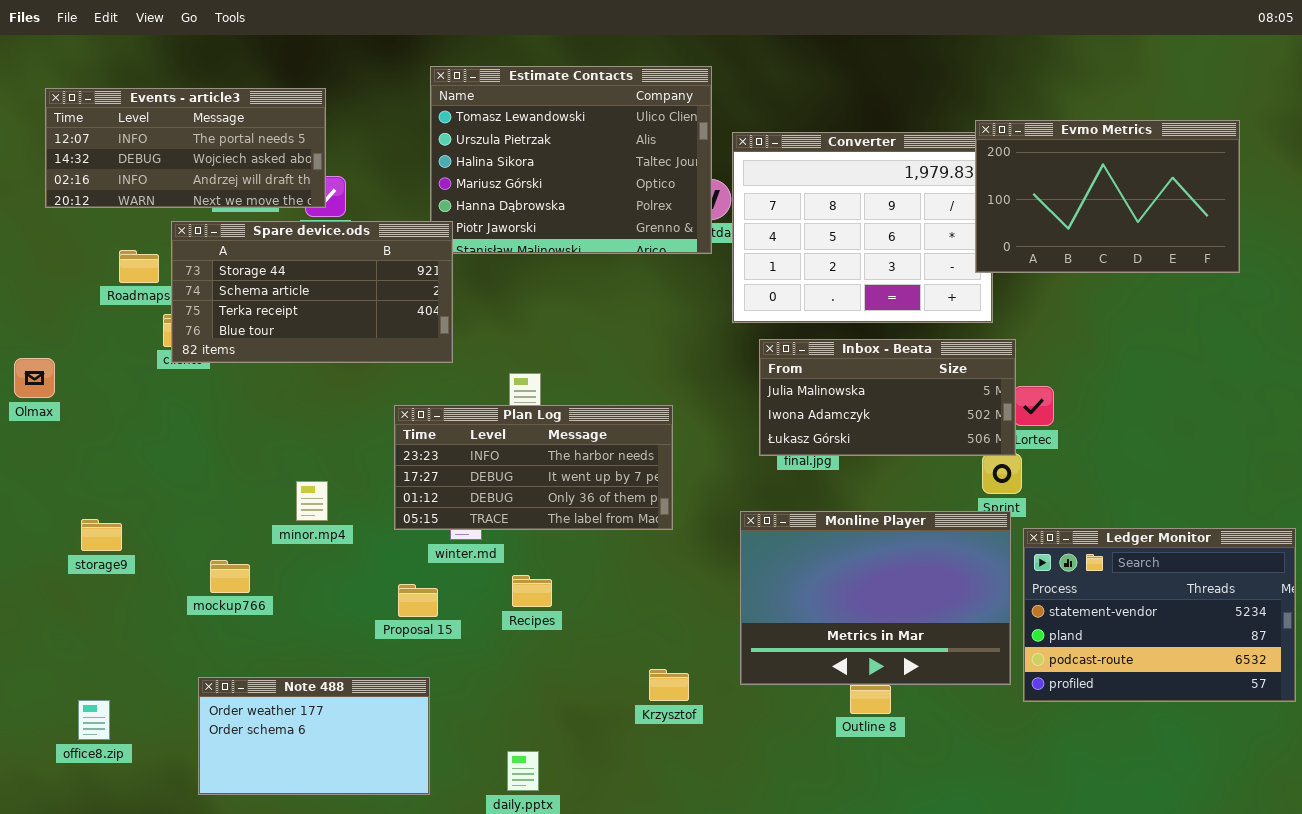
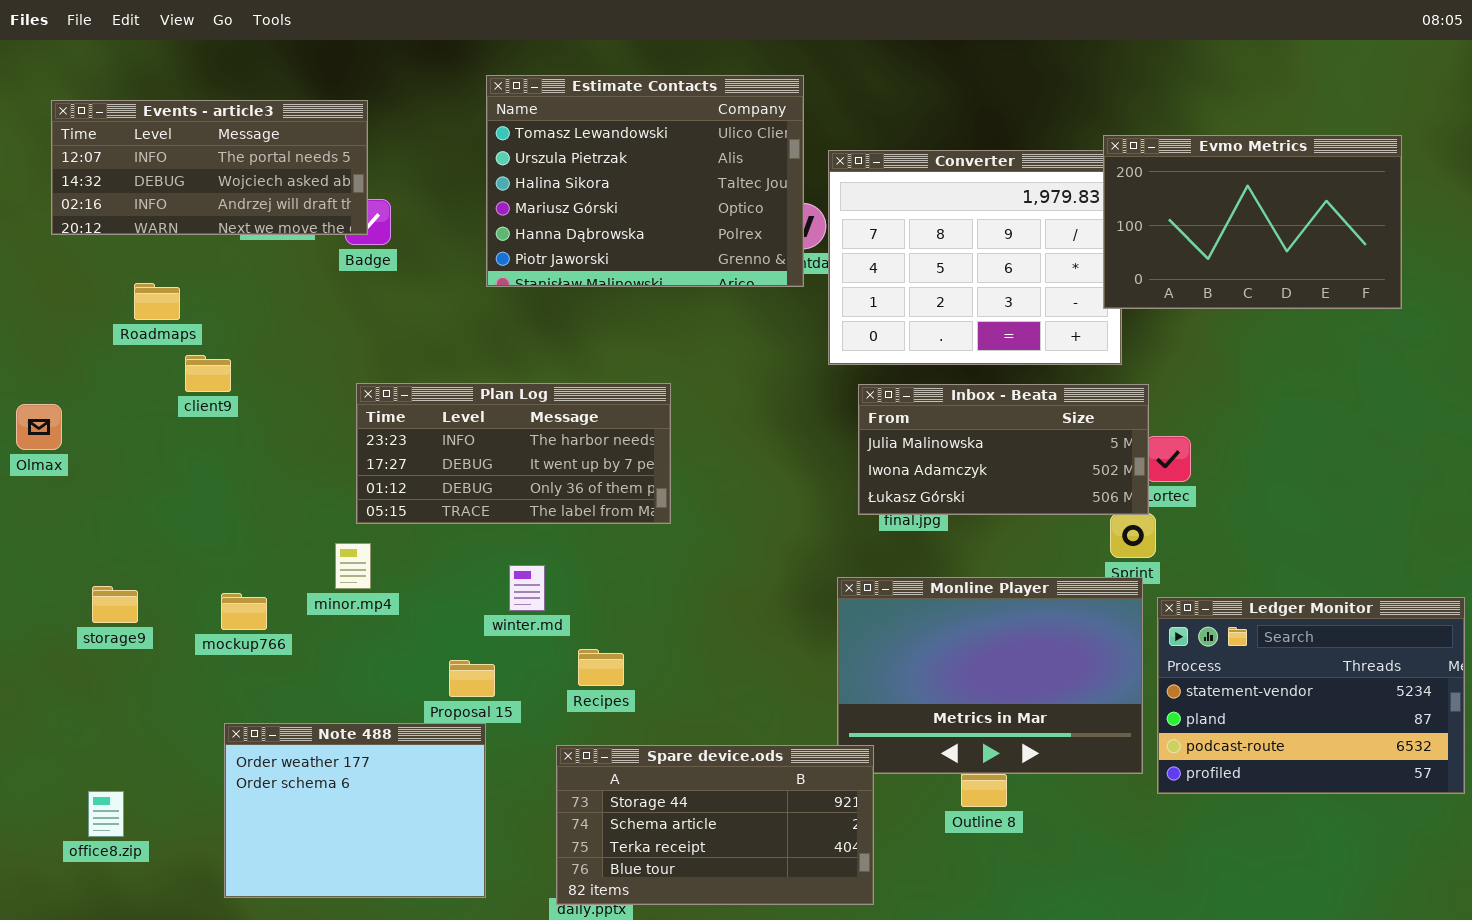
Spare device.ods: [171,221,453,363] -> [556,745,874,905], moved
Plan Log: [394,405,673,530] -> [356,383,671,524], moved
mockup766: [210,560,250,593] -> [221,593,267,630], moved
Note 488: [198,677,430,795] -> [224,723,486,898], resized

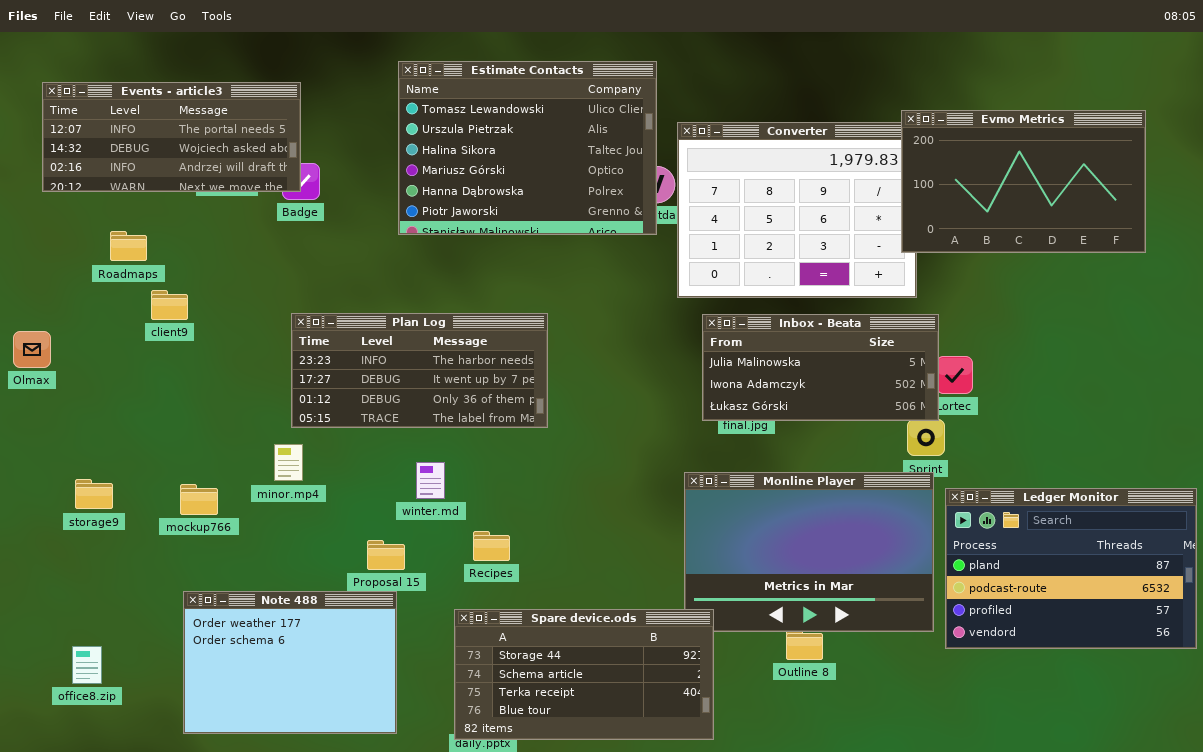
Ledger Monitor: [1157,597,1465,794] -> [945,488,1197,649], scrolled down 1 row

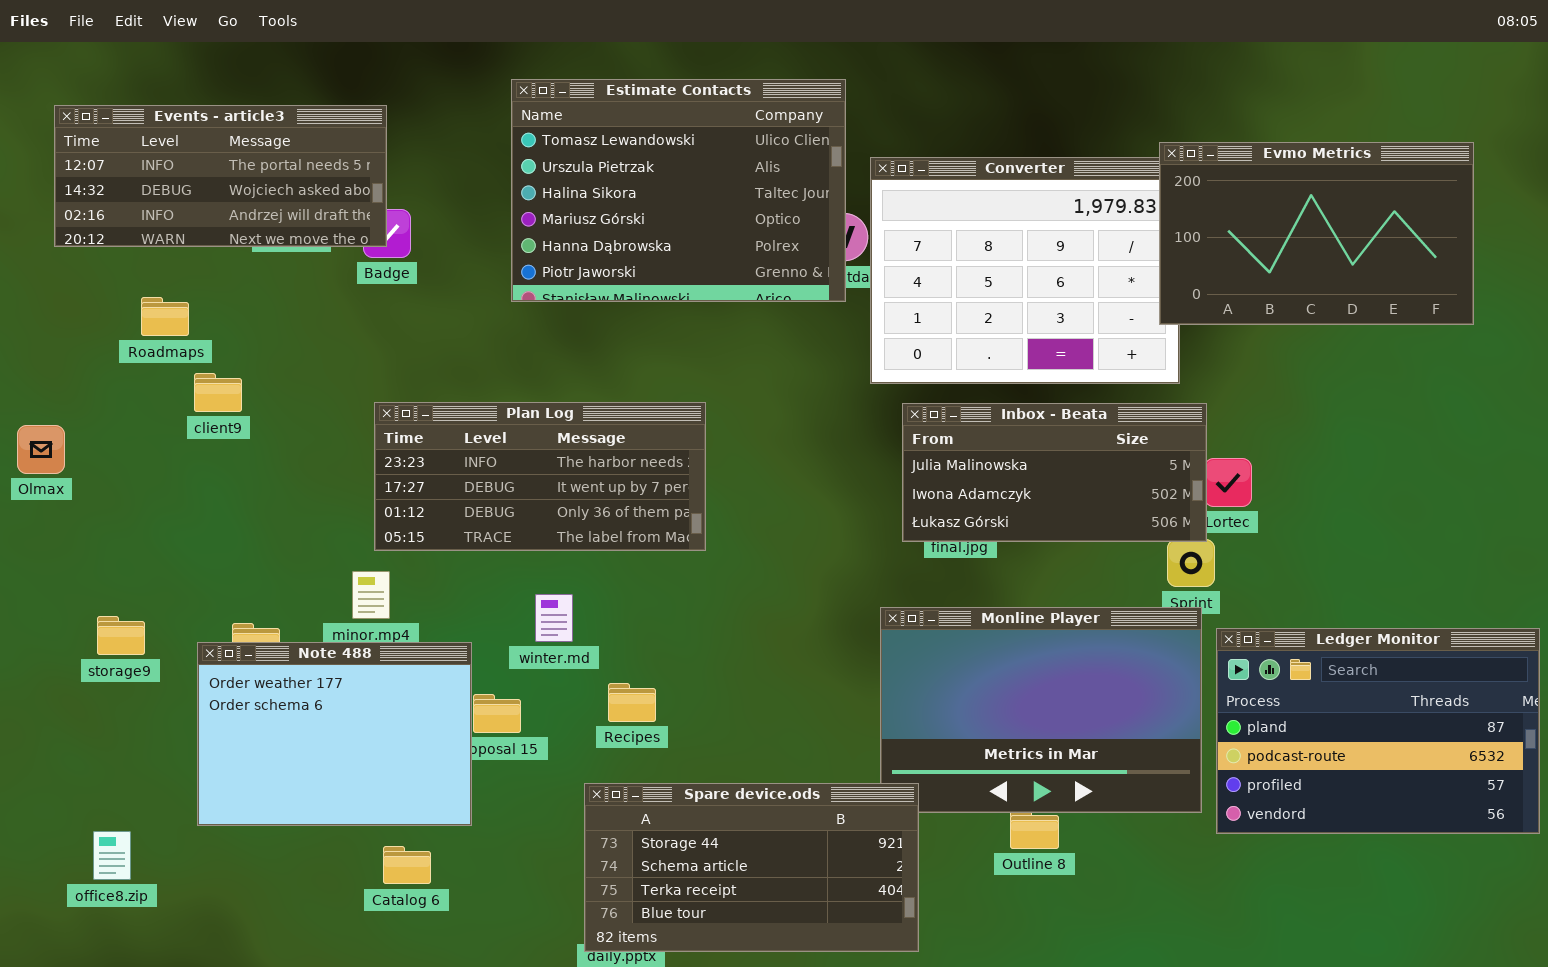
Note 488: [183,591,397,734] -> [197,642,472,826], moved

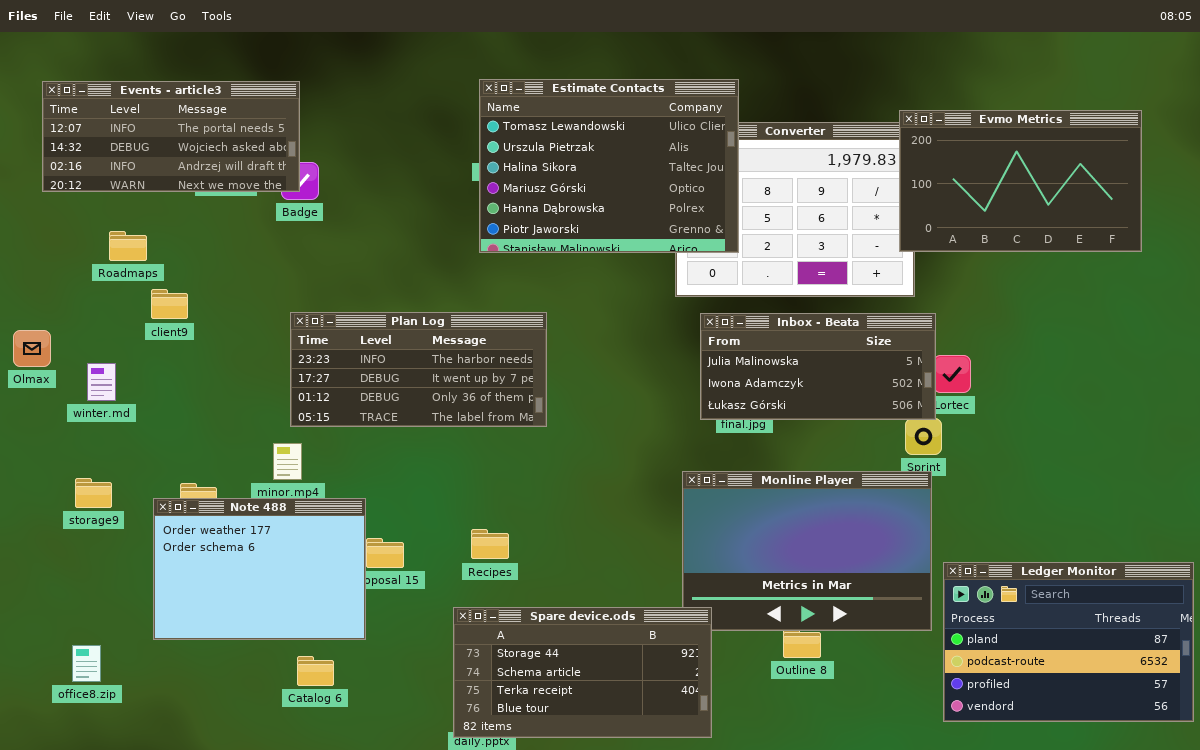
Estimate Contacts: [511,79,846,302] -> [479,79,739,253], moved
winter.md: [535,594,573,642] -> [87,363,116,401], moved
Ledger Monitor: [1216,628,1540,834] -> [943,562,1194,722], moved

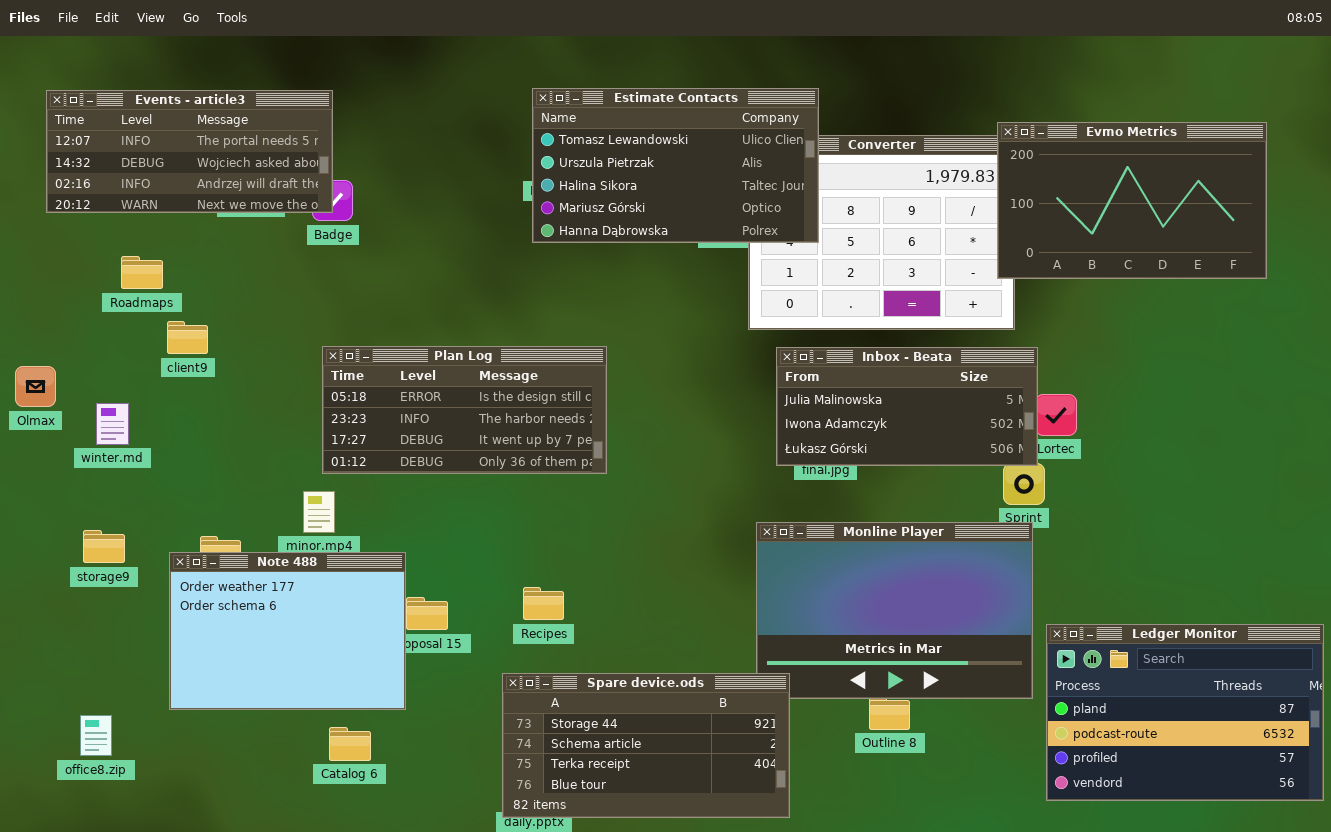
Estimate Contacts: [479,79,739,253] -> [532,88,819,243], resized
Plan Log: [290,312,547,427] -> [322,346,607,474], scrolled up 1 row

